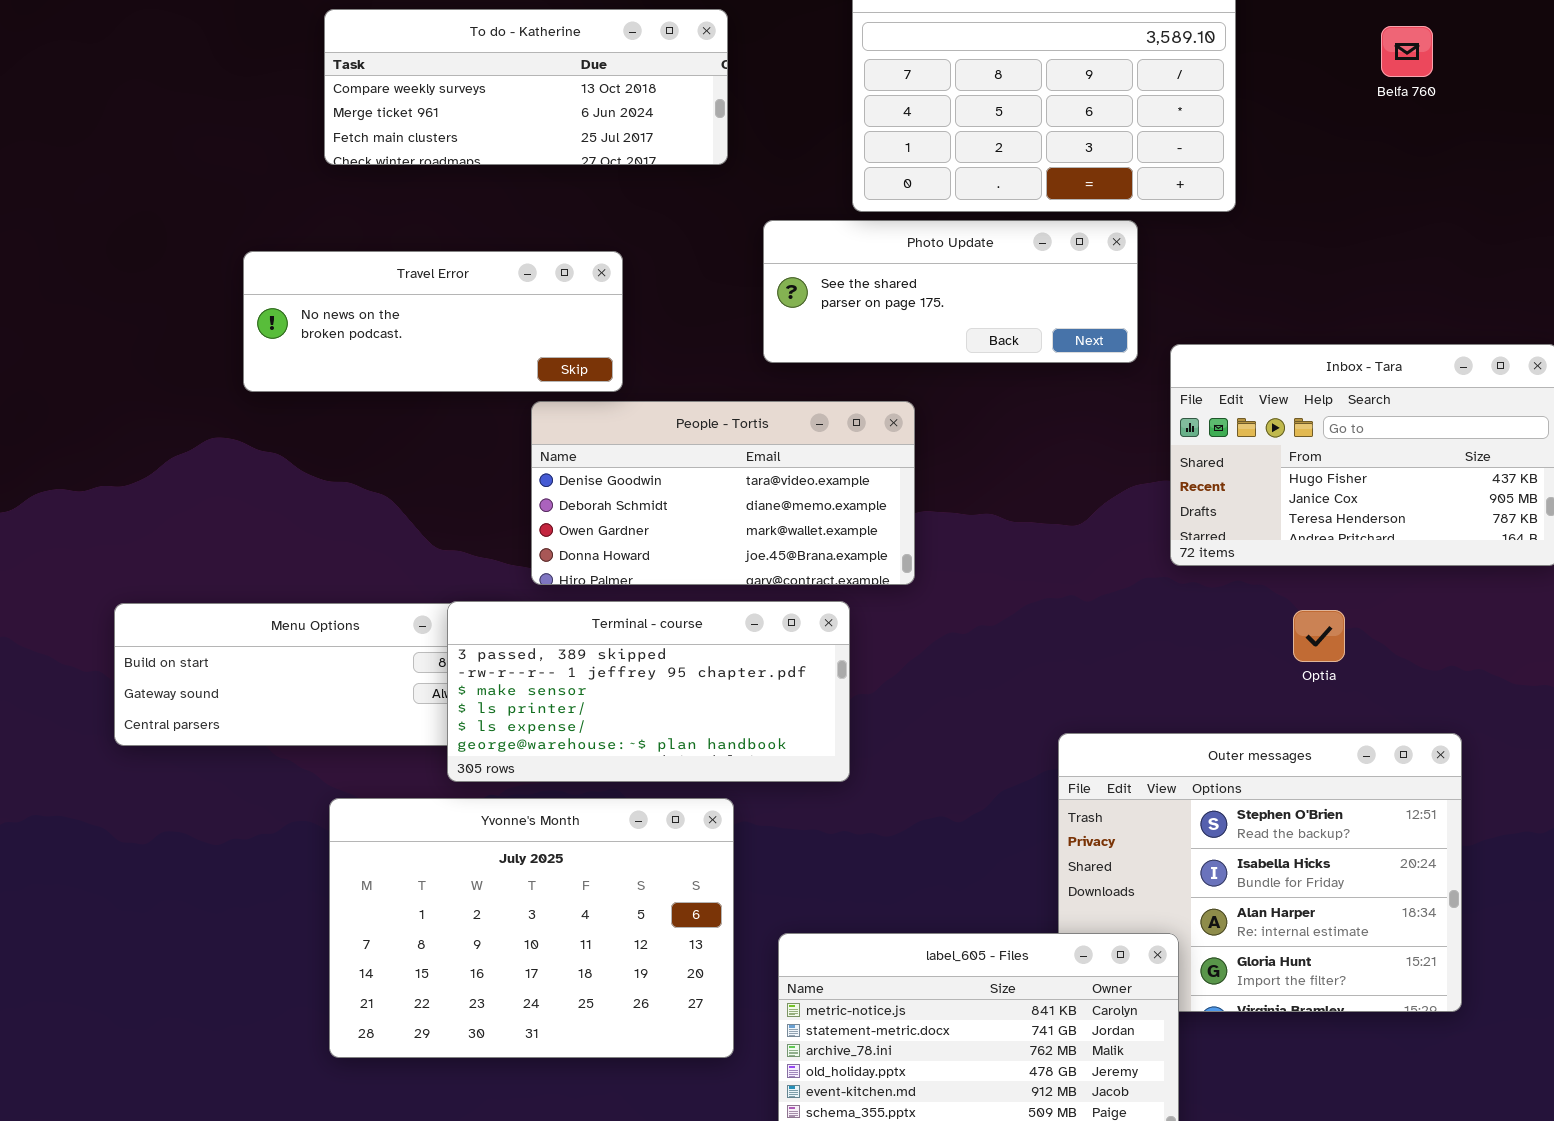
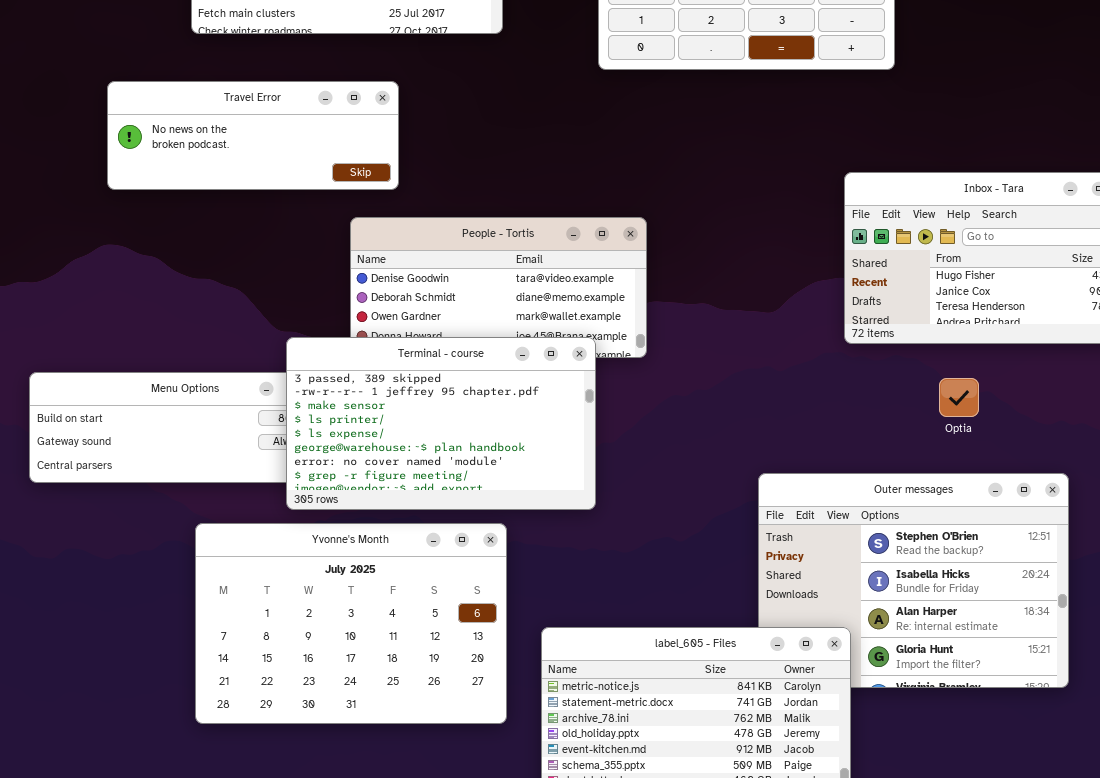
Photo Update: [763,220,1138,363] -> none, closed
Travel Error: [243,251,623,392] -> [107,81,399,190], moved
Terminal - course: [447,601,850,782] -> [286,337,596,510], resized

